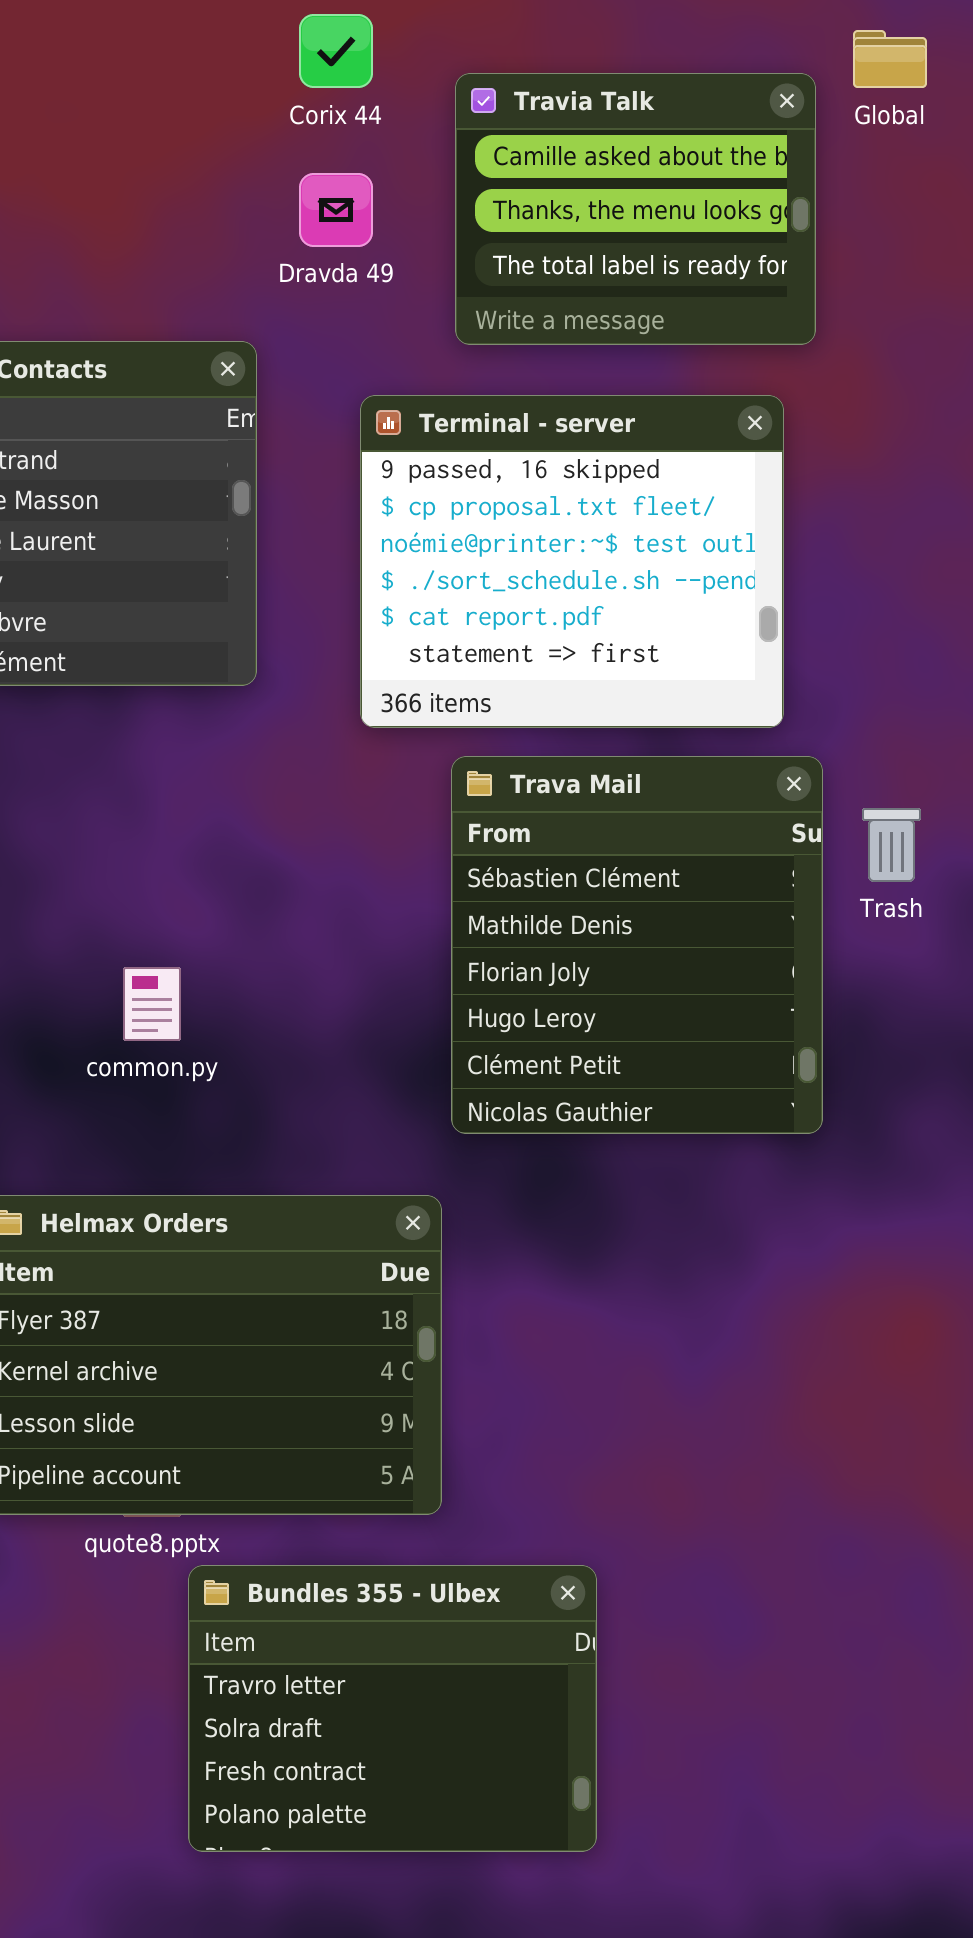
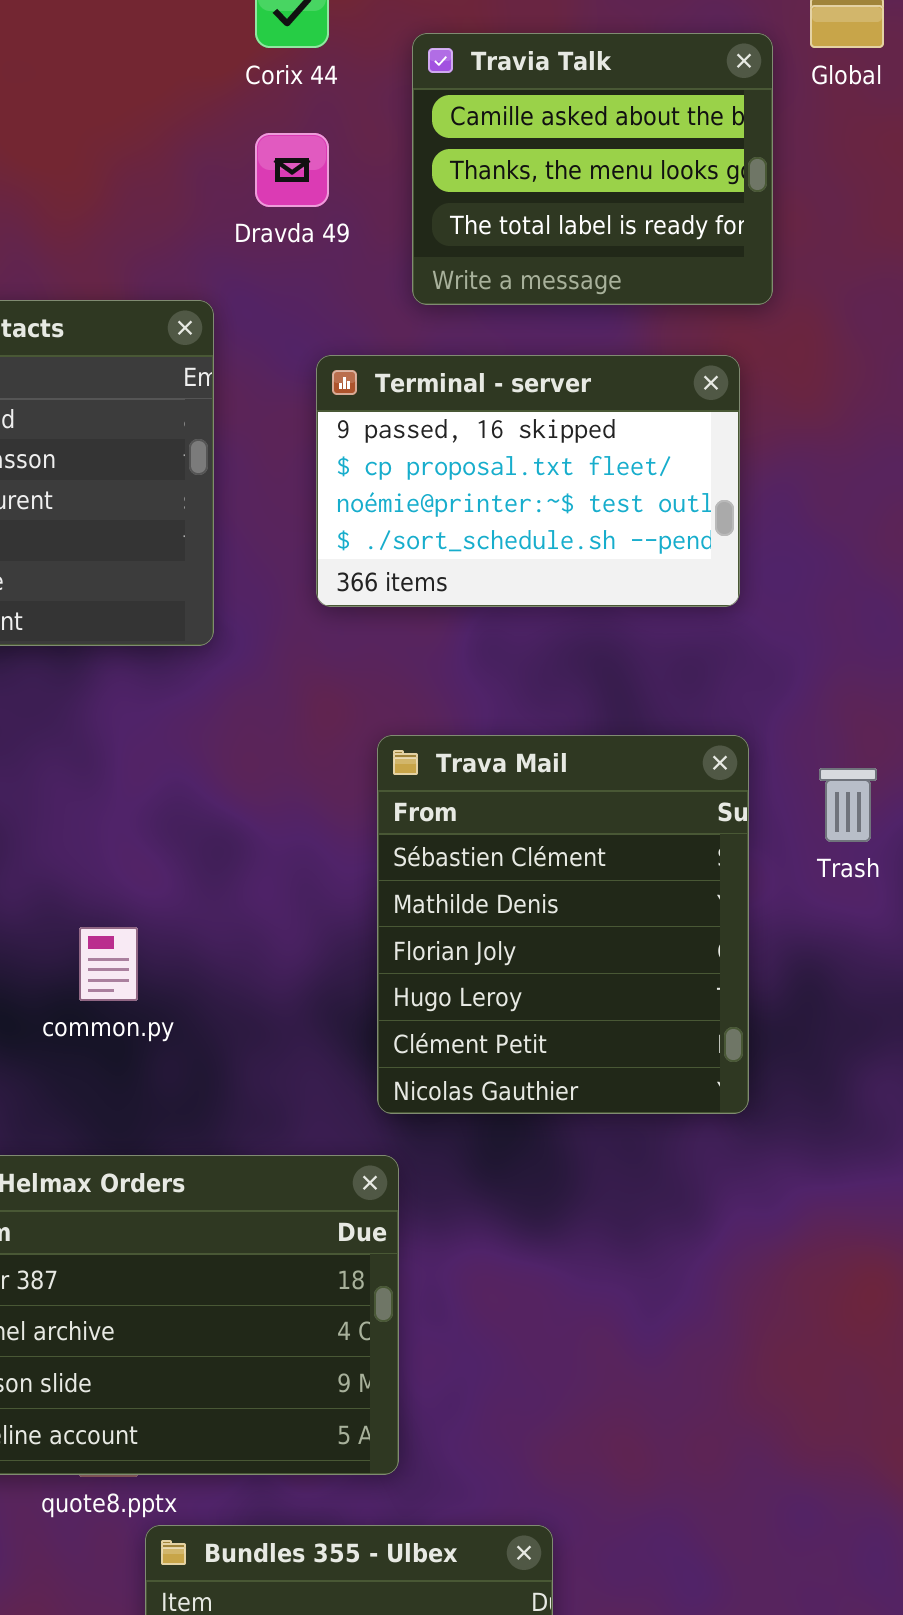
Terminal - server: [360,395,784,728] -> [316,355,740,607], resized
Trava Mail: [451,756,823,1134] -> [377,735,749,1114], moved

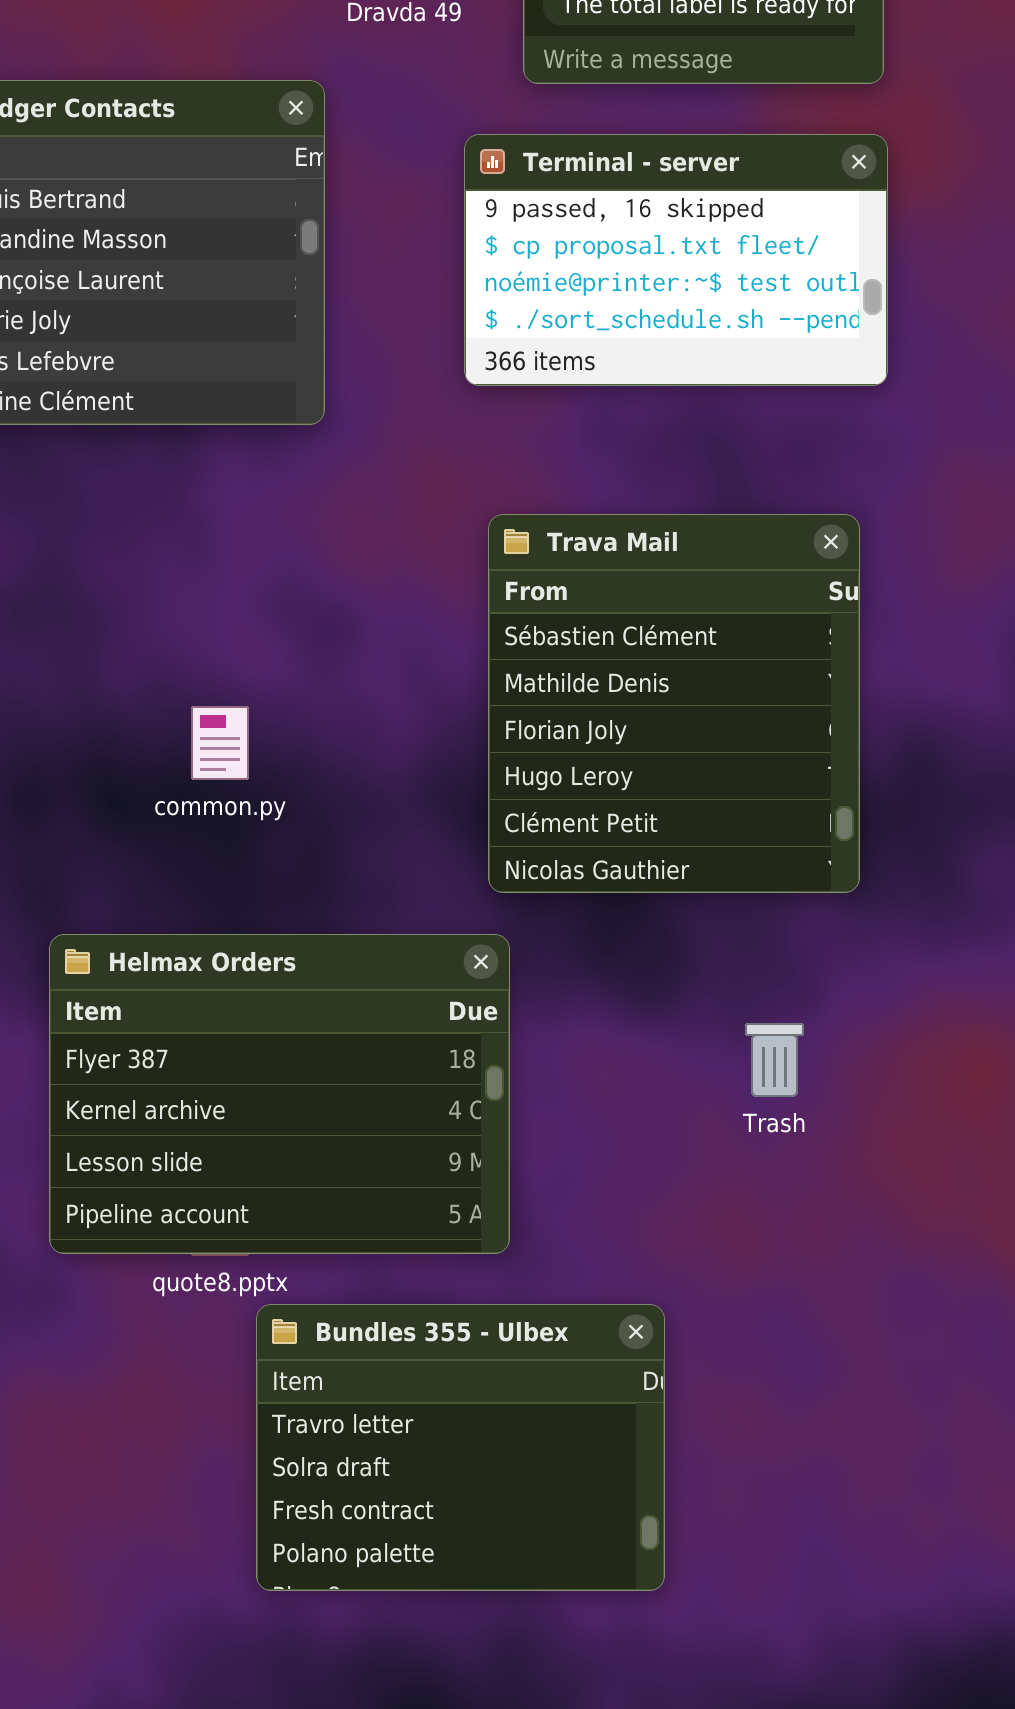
Terminal - server: [316,355,740,607] -> [464,134,888,386], moved
Trash: [819,768,877,842] -> [745,1023,804,1097], moved

